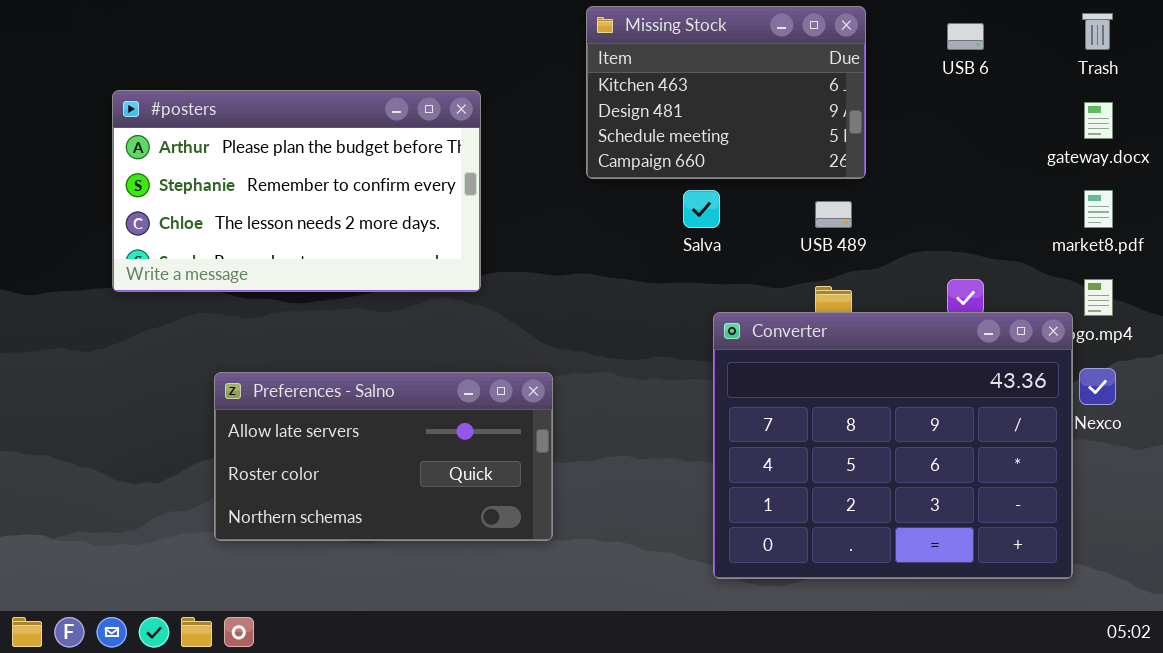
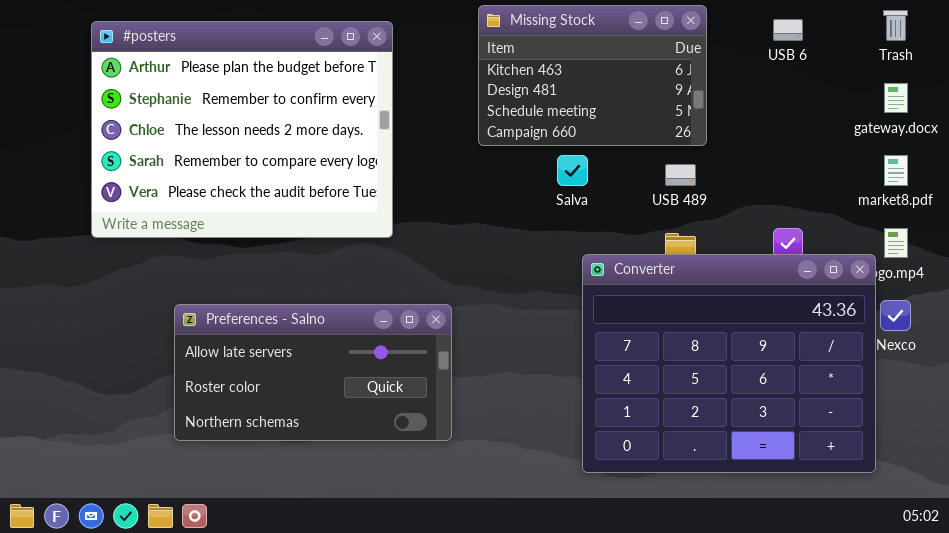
#posters: [112,90,481,292] -> [91,21,393,238], resized

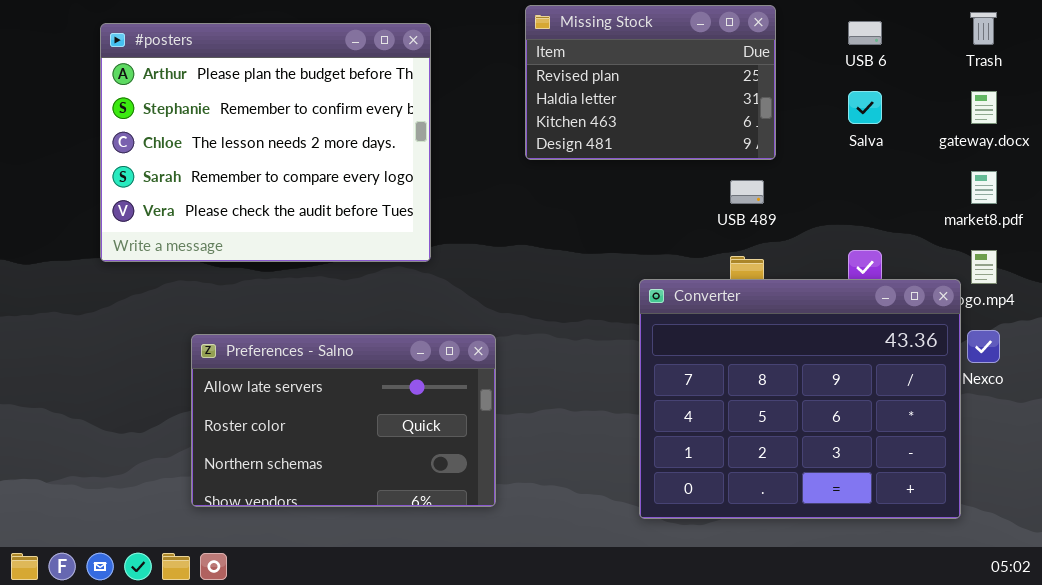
Missing Stock: [478,5,707,146] -> [525,5,776,160], scrolled up 2 rows
Salva: [557,155,588,186] -> [848,91,882,124], moved
Preferences - Salno: [174,304,452,441] -> [191,334,496,507], resized

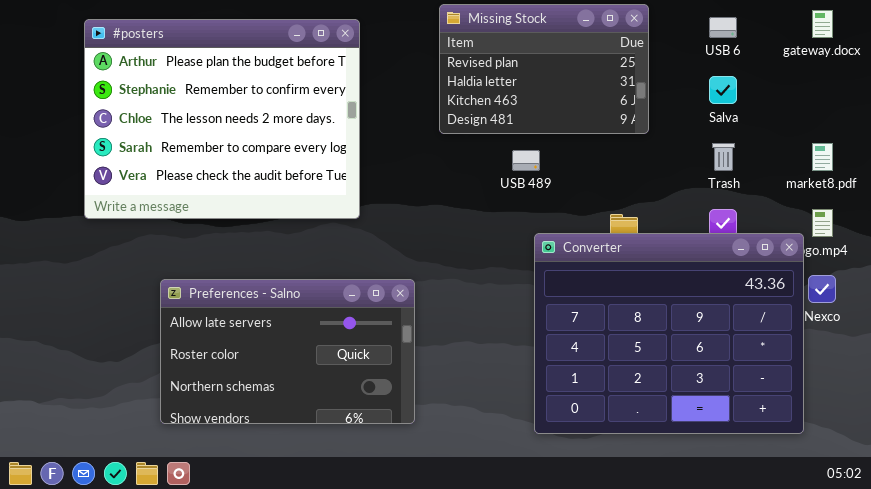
Trash: [970,12,997,45] -> [712,143,735,171], moved
gateway.docx: [971,91,997,124] -> [812,10,833,38], moved
USB 489: [730,180,764,204] -> [512,150,540,171], moved

